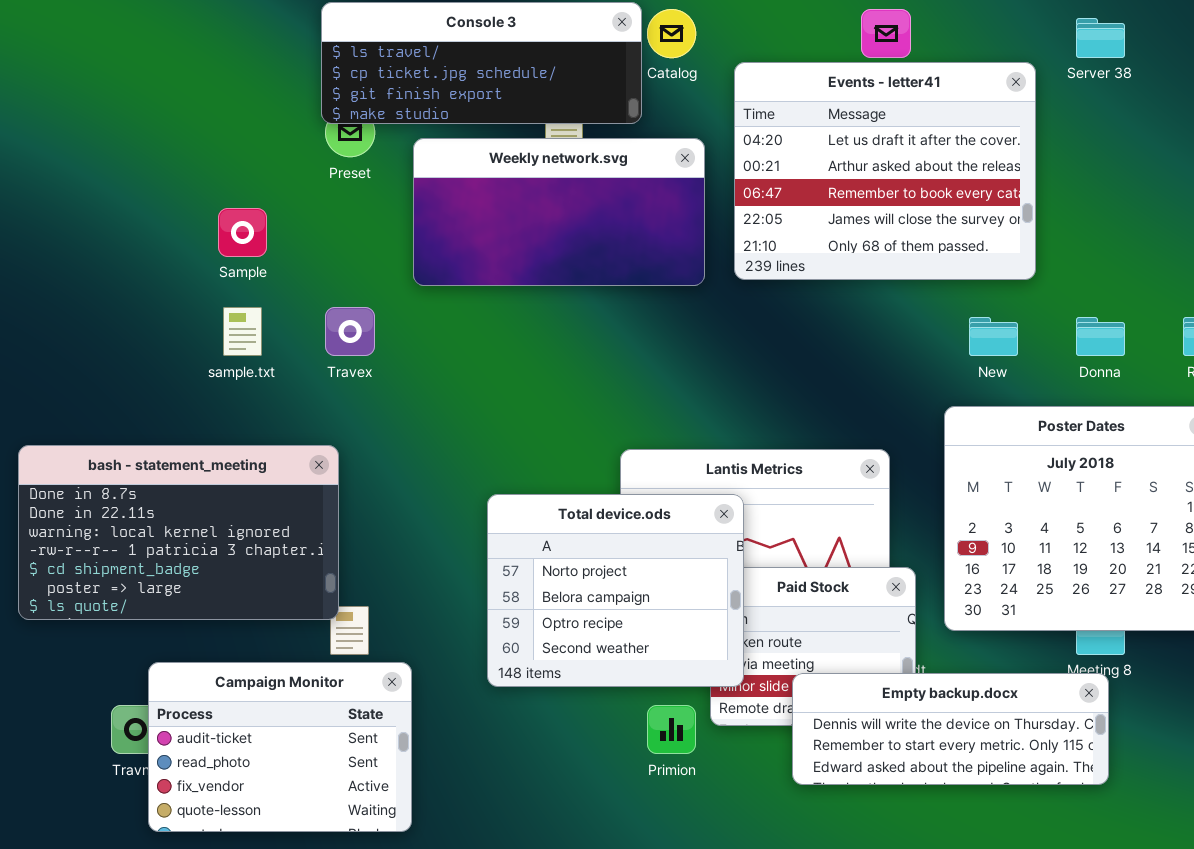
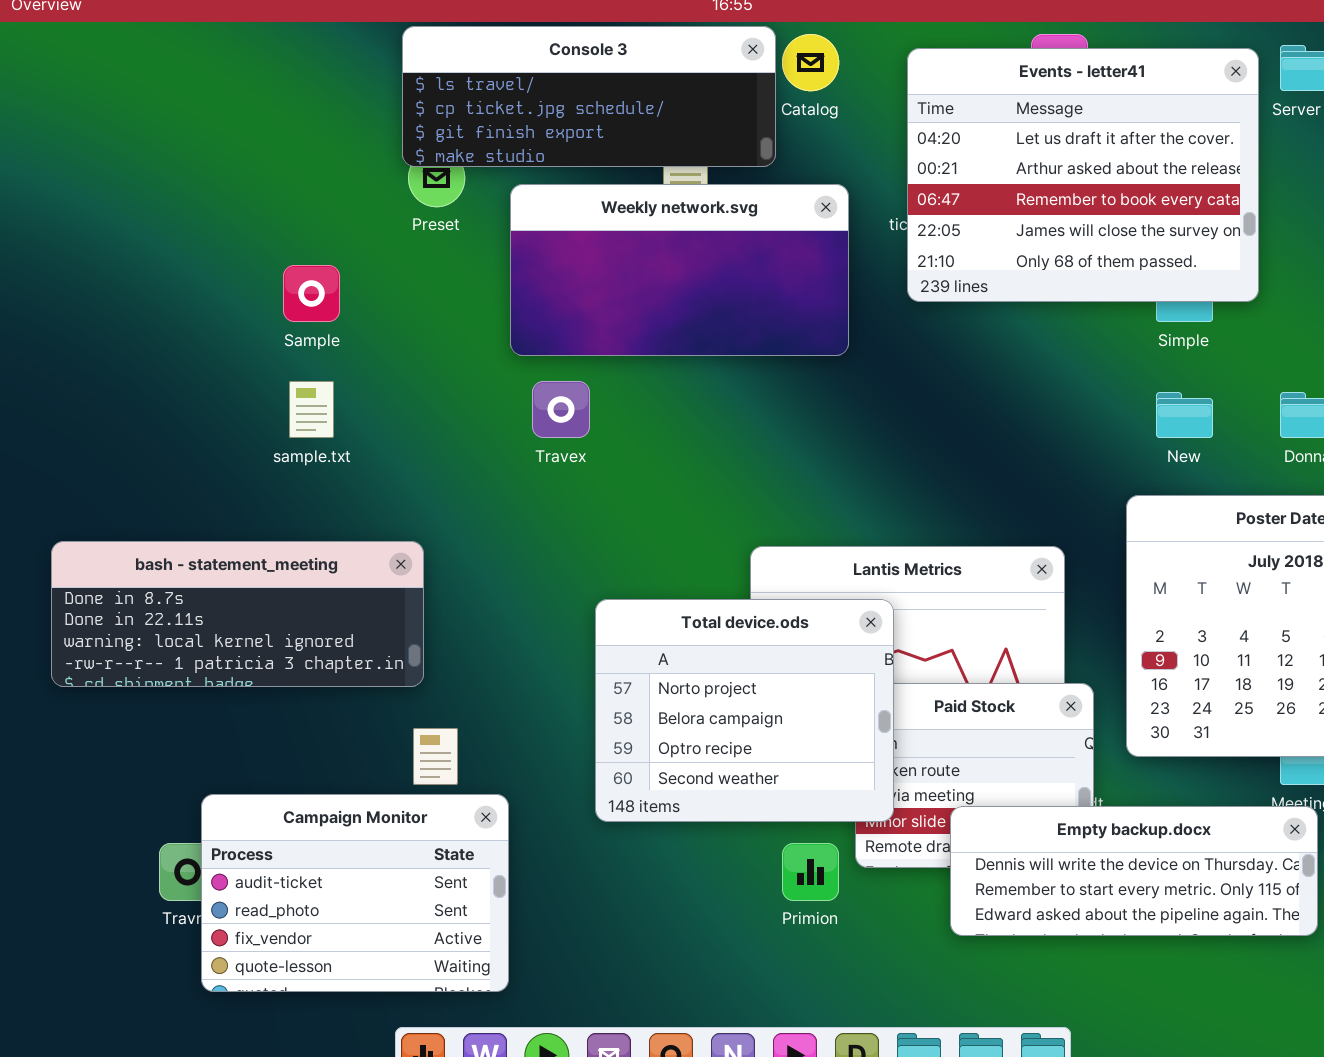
Events - letter41: [734,62,1036,280] -> [907,48,1259,302], moved
Travex: [325,307,375,356] -> [532,381,590,438], moved
bash - statement_meeting: [18,445,339,620] -> [51,541,424,687], resized

